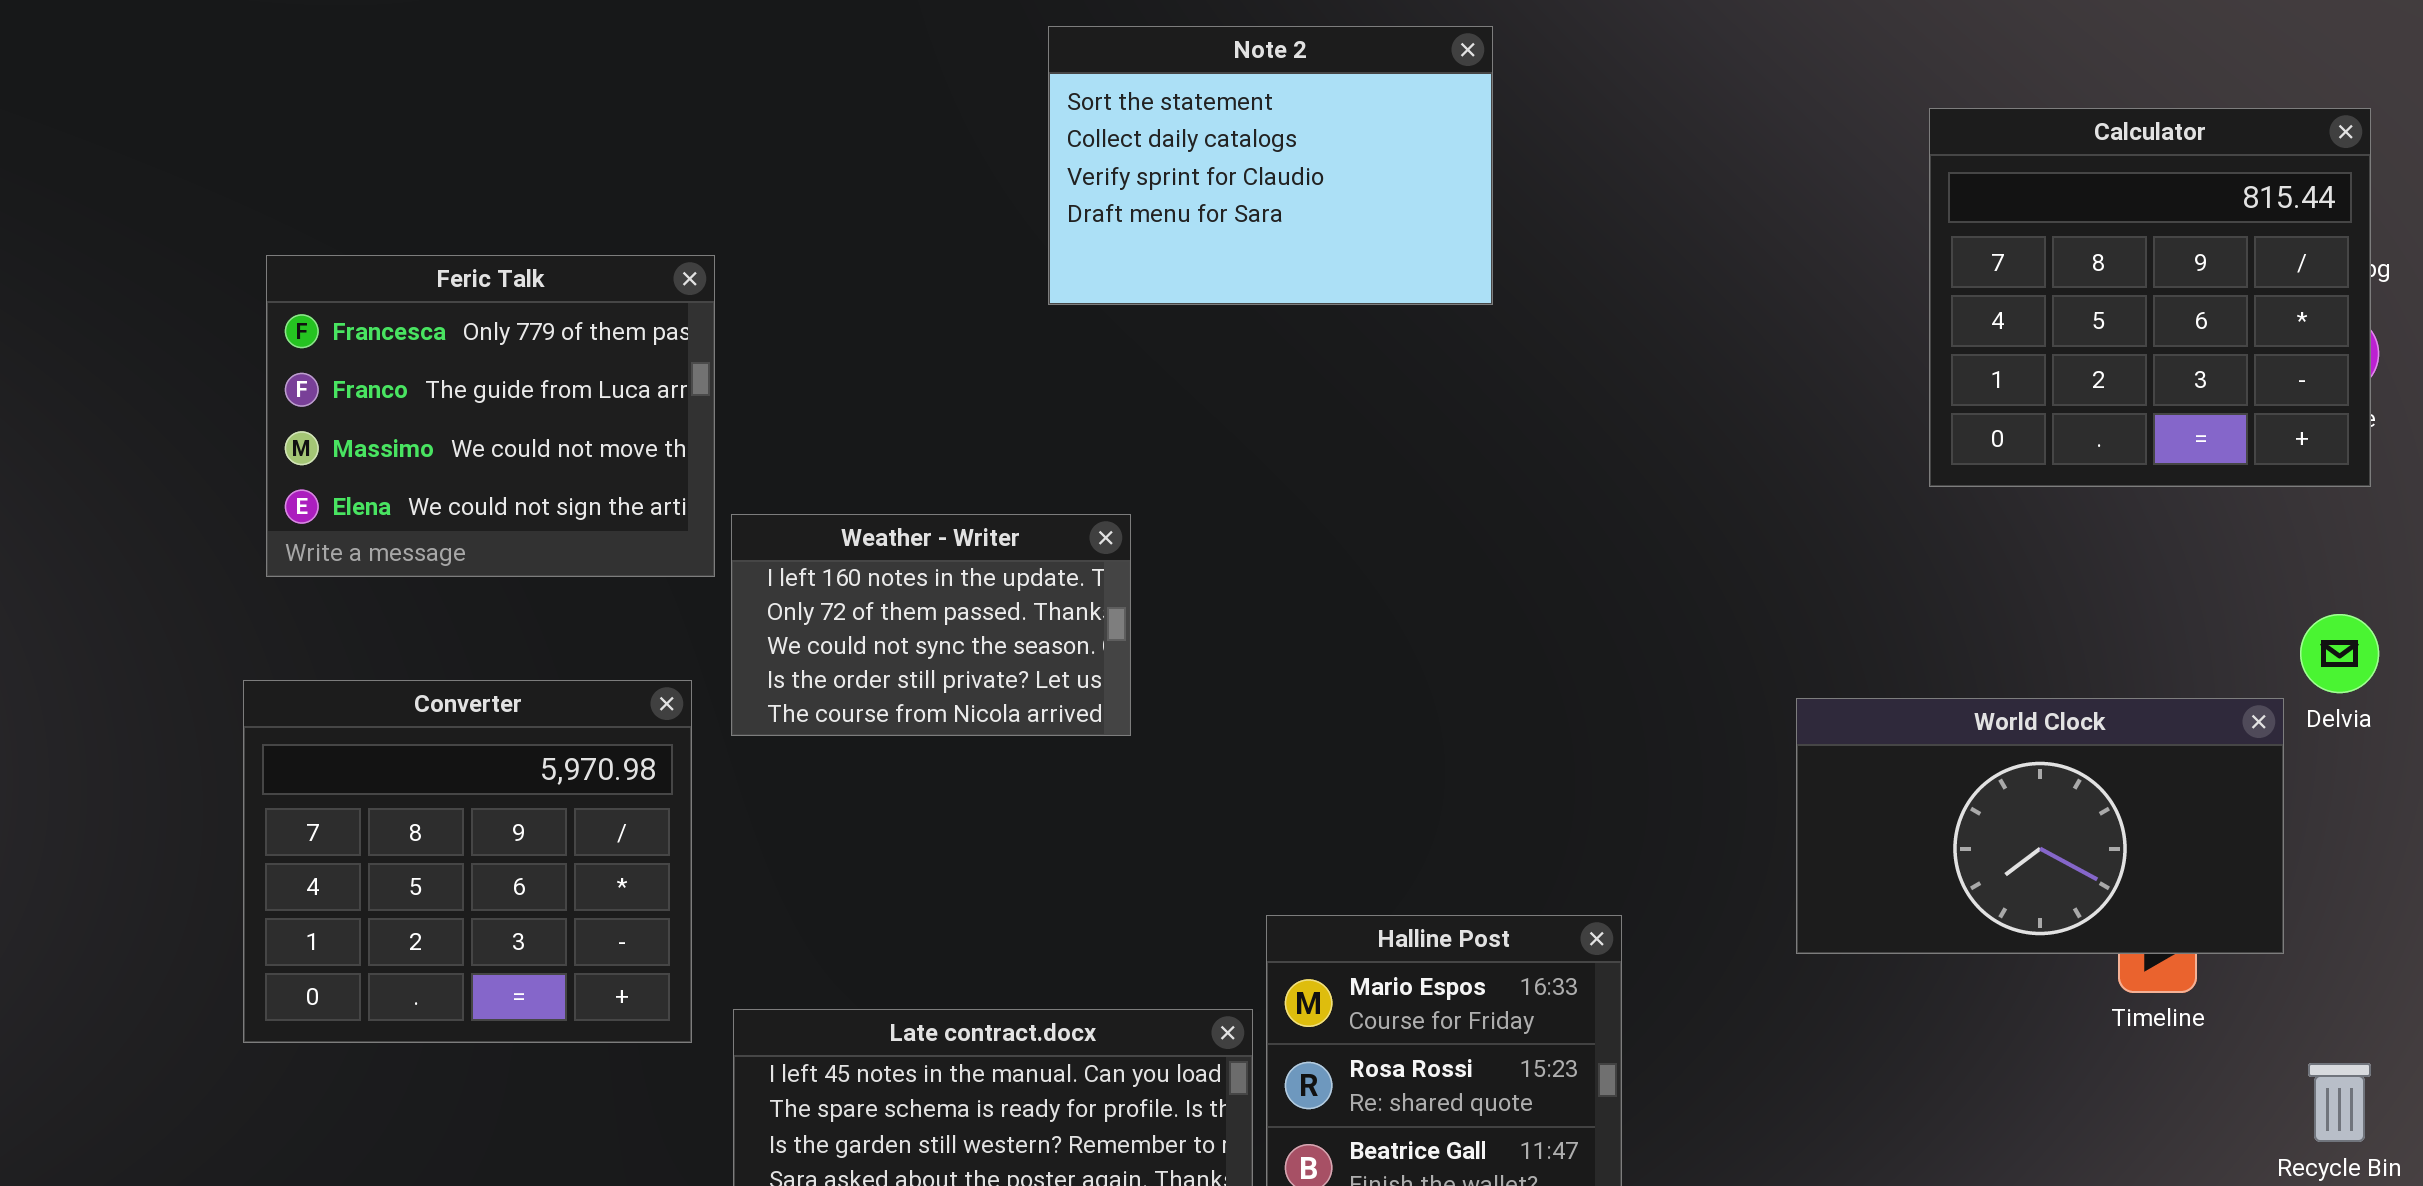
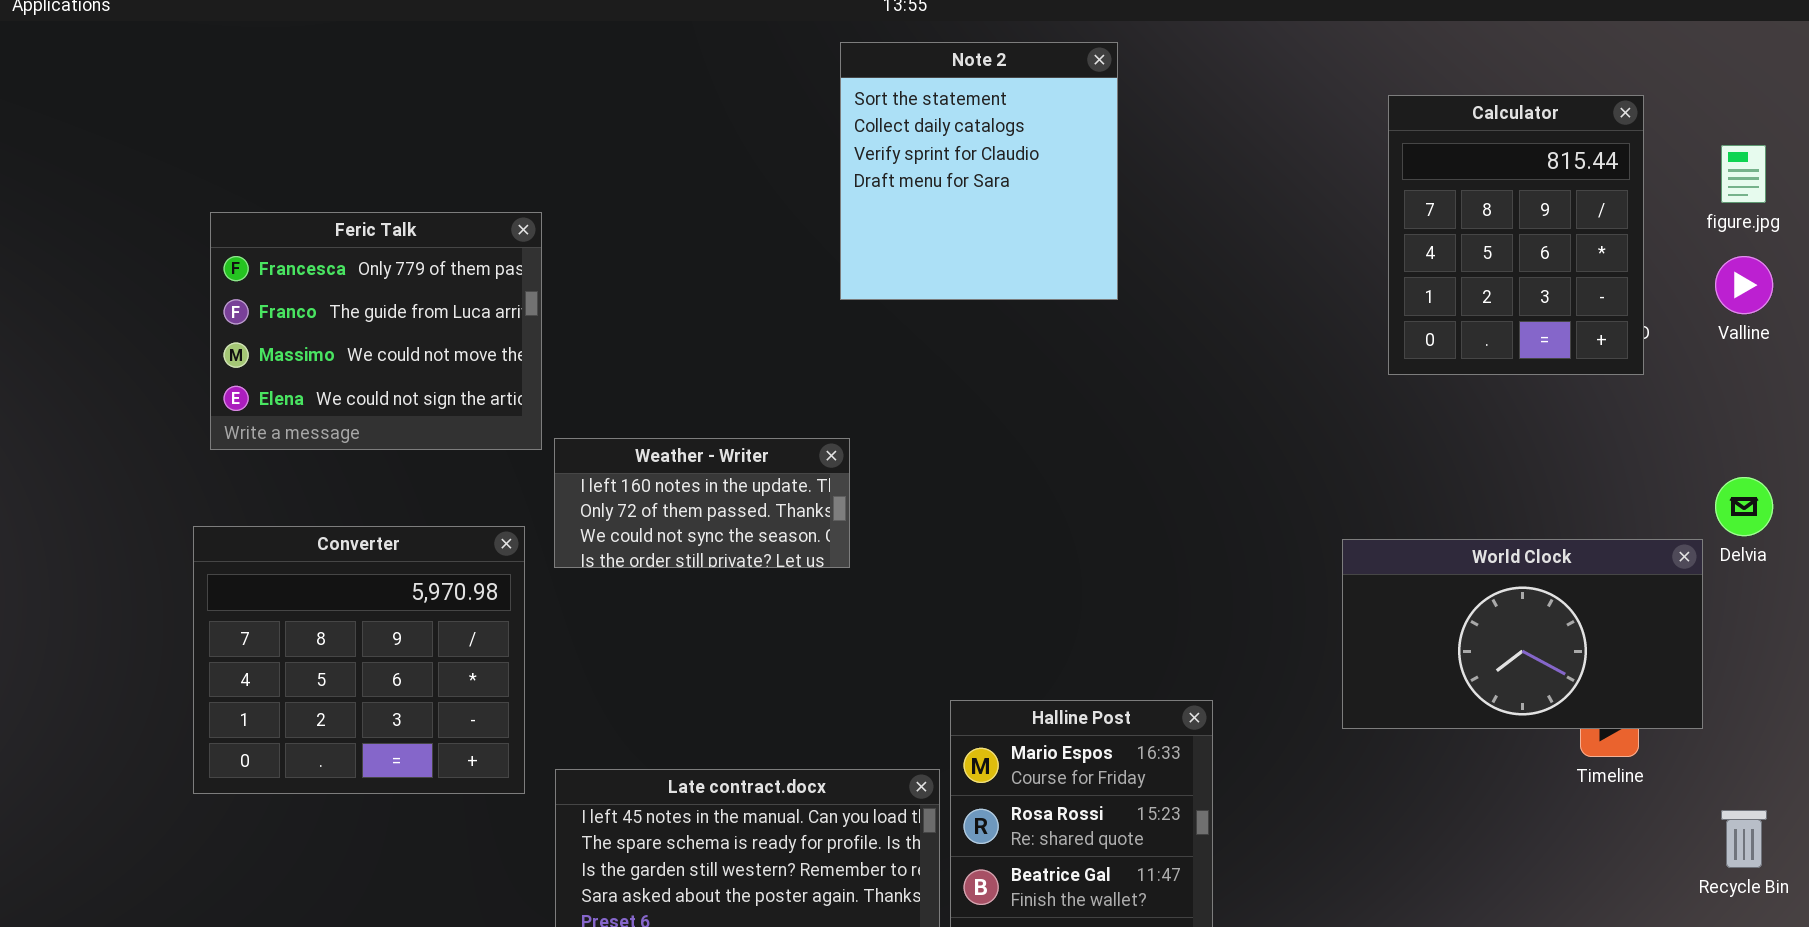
Note 2: [1048,26,1493,305] -> [840,42,1118,300], resized
Calculator: [1929,108,2371,487] -> [1388,95,1644,375], moved, resized
Weather - Writer: [731,514,1131,736] -> [554,438,850,568], resized

